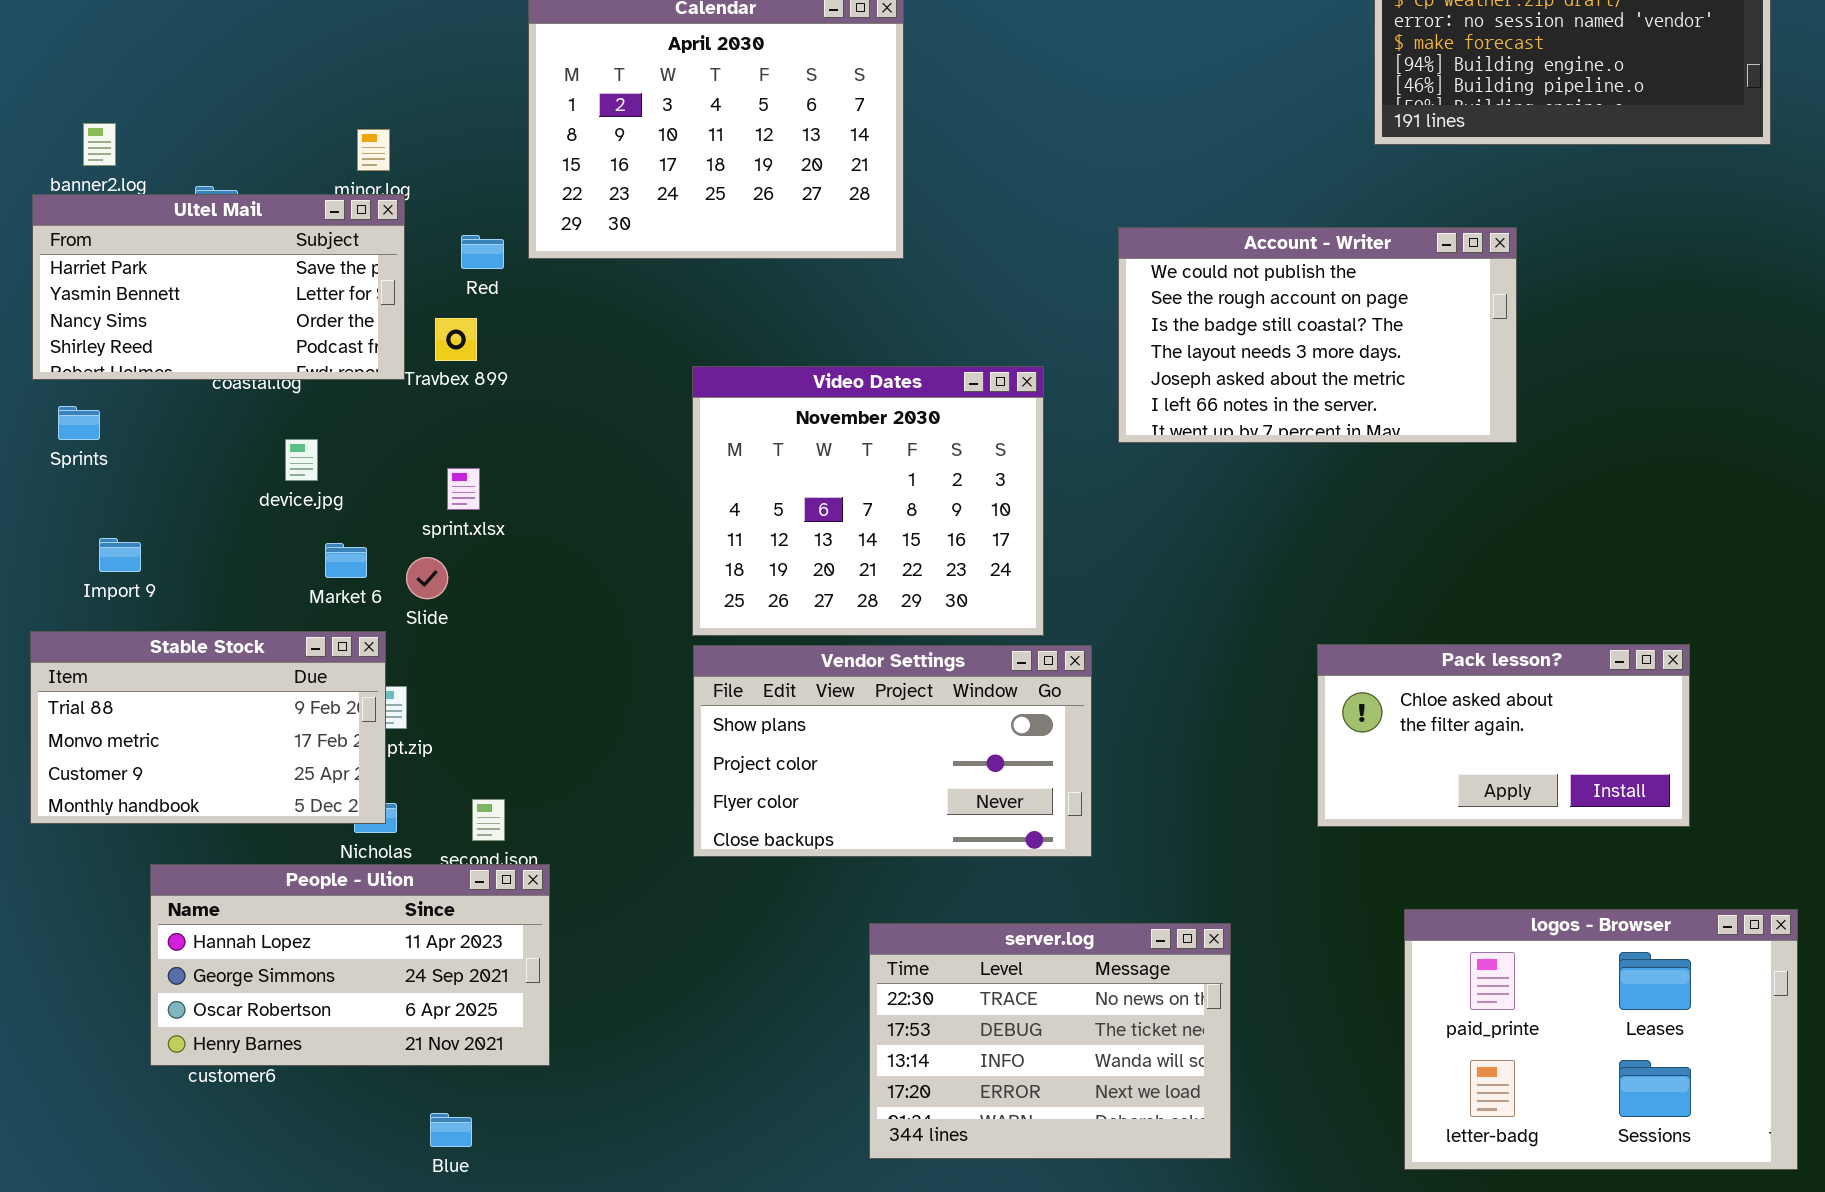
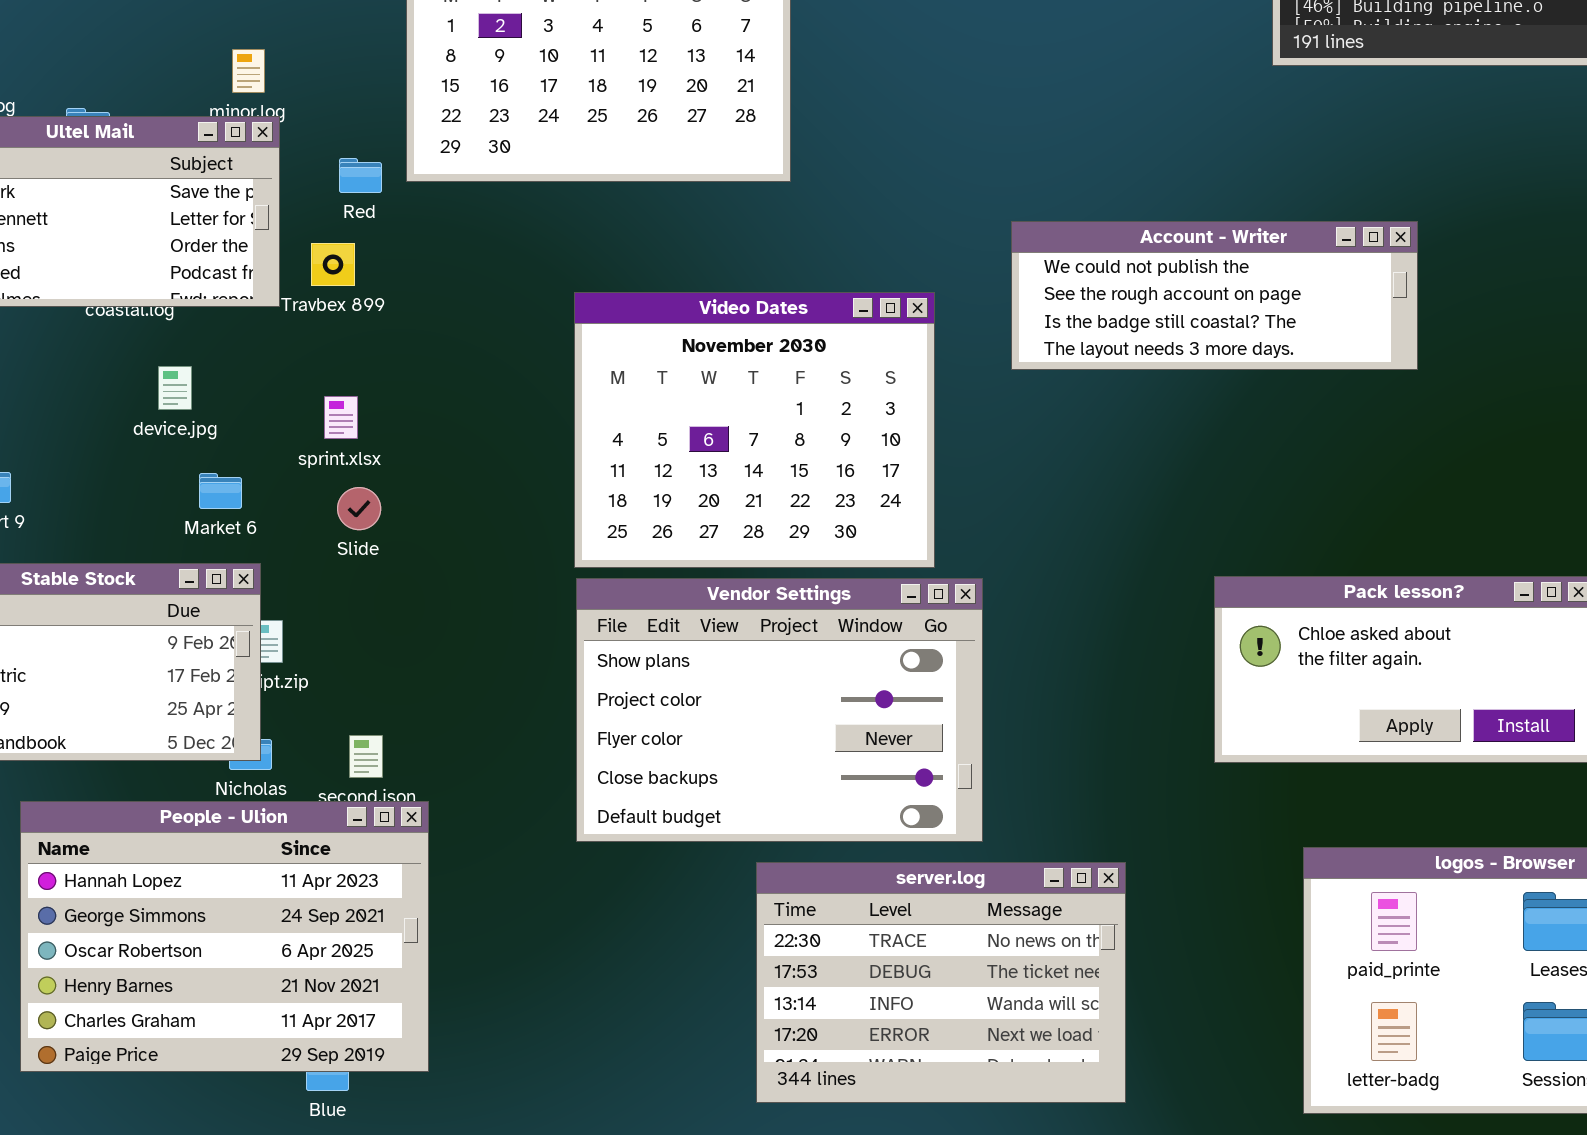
Account - Writer: [1118,227,1517,443] -> [1011,221,1418,370], resized
Slide: [406,557,448,599] -> [337,487,381,530], moved
Vendor Settings: [693,645,1092,857] -> [576,578,983,842], resized
People - Ulion: [150,864,550,1066] -> [20,801,429,1072], resized

